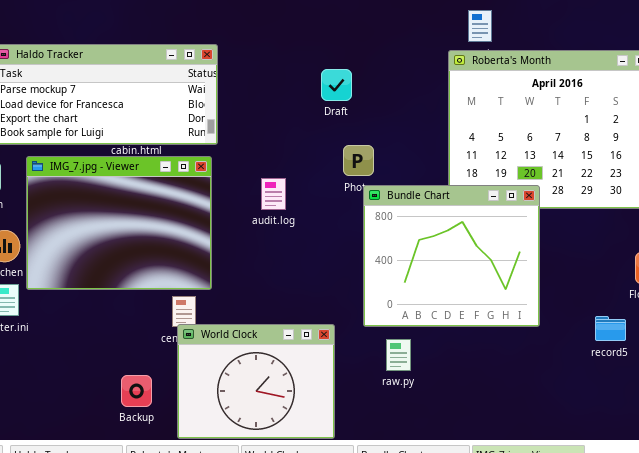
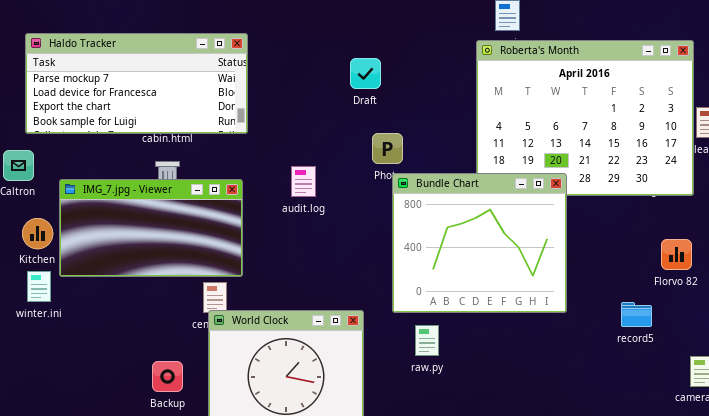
IMG_7.jpg - Viewer: [26,156,212,290] -> [59,179,243,277], resized

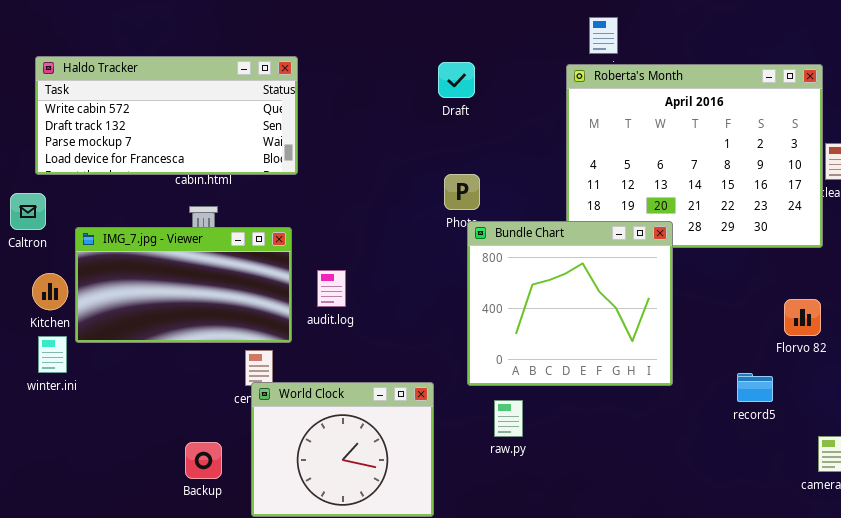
Haldo Tracker: [25,33,248,134] -> [35,56,298,175], scrolled up 2 rows
Draft: [350,58,381,89] -> [438,62,475,98], moved
audit.log: [291,166,316,197] -> [317,270,346,307], moved

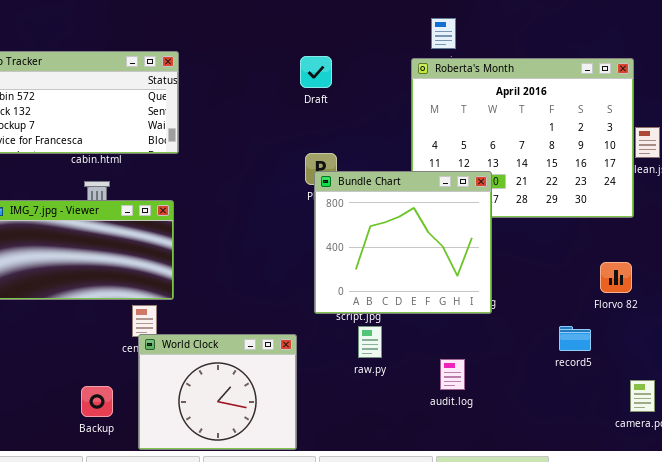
Bundle Chart: [467,221,673,386] -> [314,171,492,314], moved
audit.log: [317,270,346,307] -> [440,359,465,390], moved
raw.py: [494,400,523,437] -> [358,326,382,358], moved

